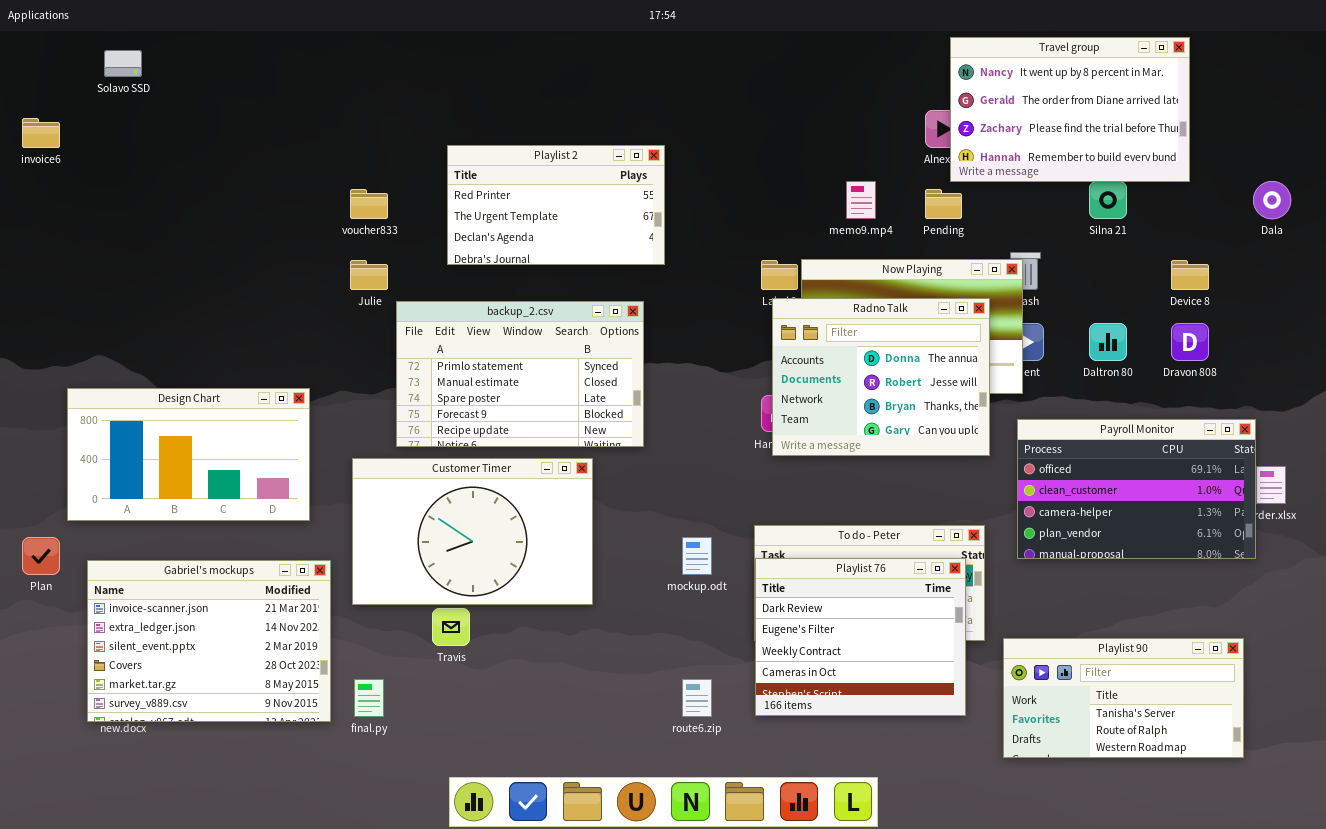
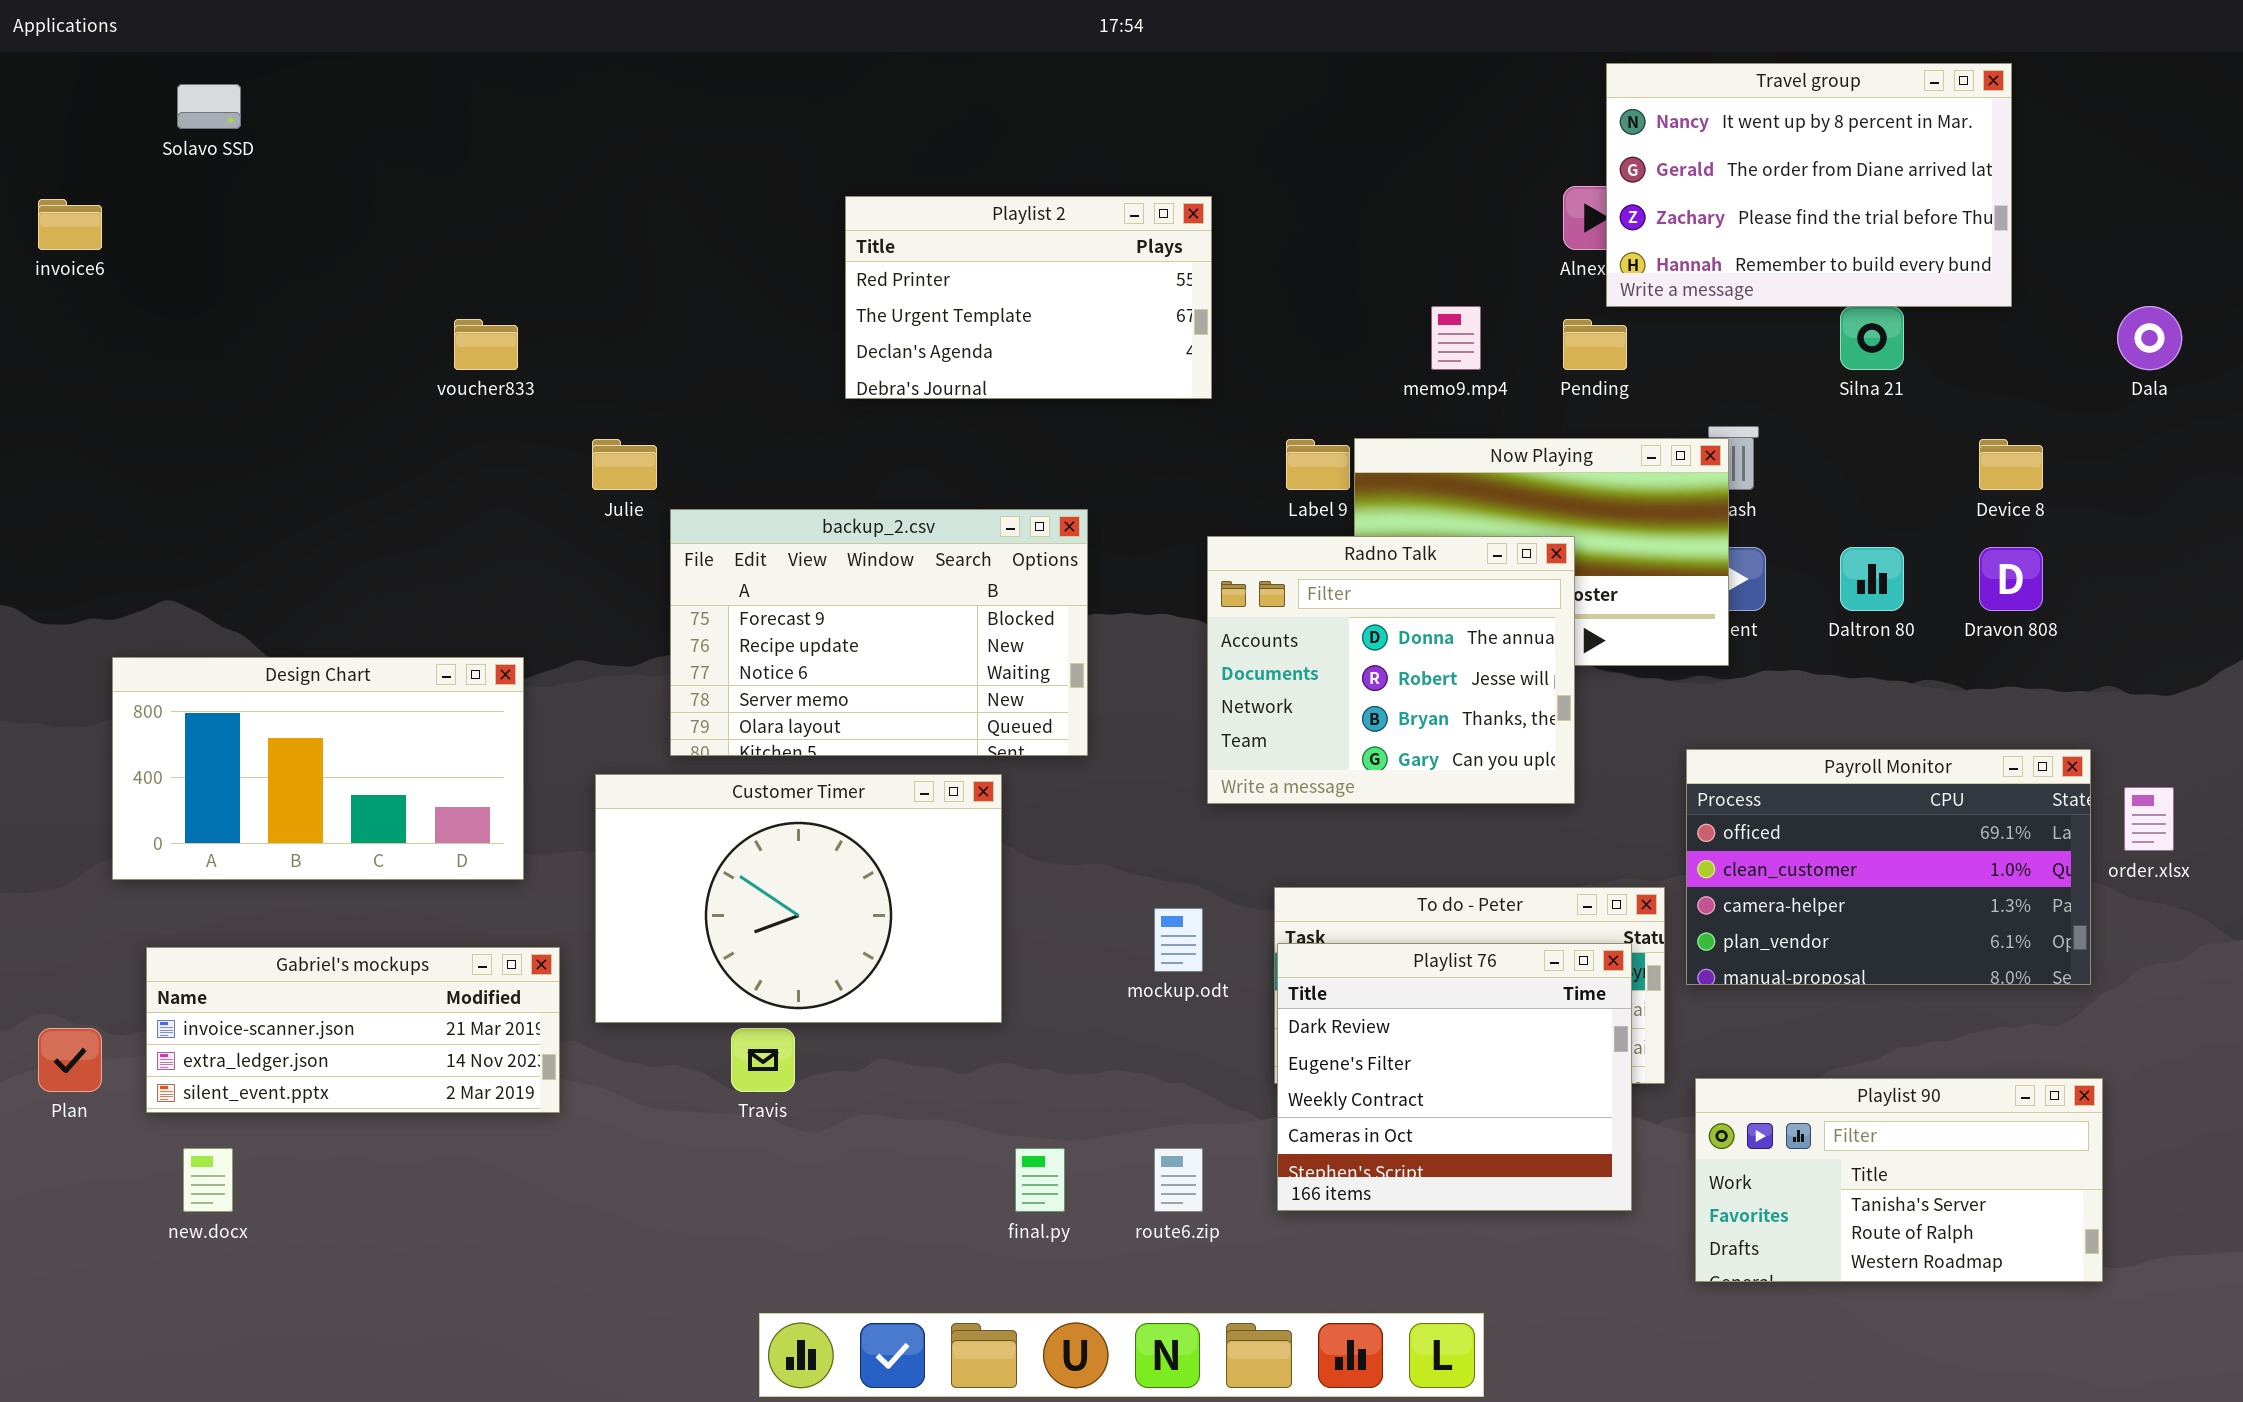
Playlist 2: [447,145,665,265] -> [845,196,1212,399], moved
voucher833: [350,189,388,219] -> [454,319,518,370], moved
Radno Talk: [772,298,990,456] -> [1207,536,1575,804], moved
backup_2.csv: [396,301,644,447] -> [670,509,1088,756], scrolled down 3 rows
Payroll Monitor: [1017,419,1256,559] -> [1686,749,2091,985], moved
Plan: [22,537,60,575] -> [38,1028,102,1092], moved
Gabriel's mockups: [87,560,331,722] -> [146,947,560,1113], resized
final.py: [354,679,384,717] -> [1015,1148,1065,1212], moved

